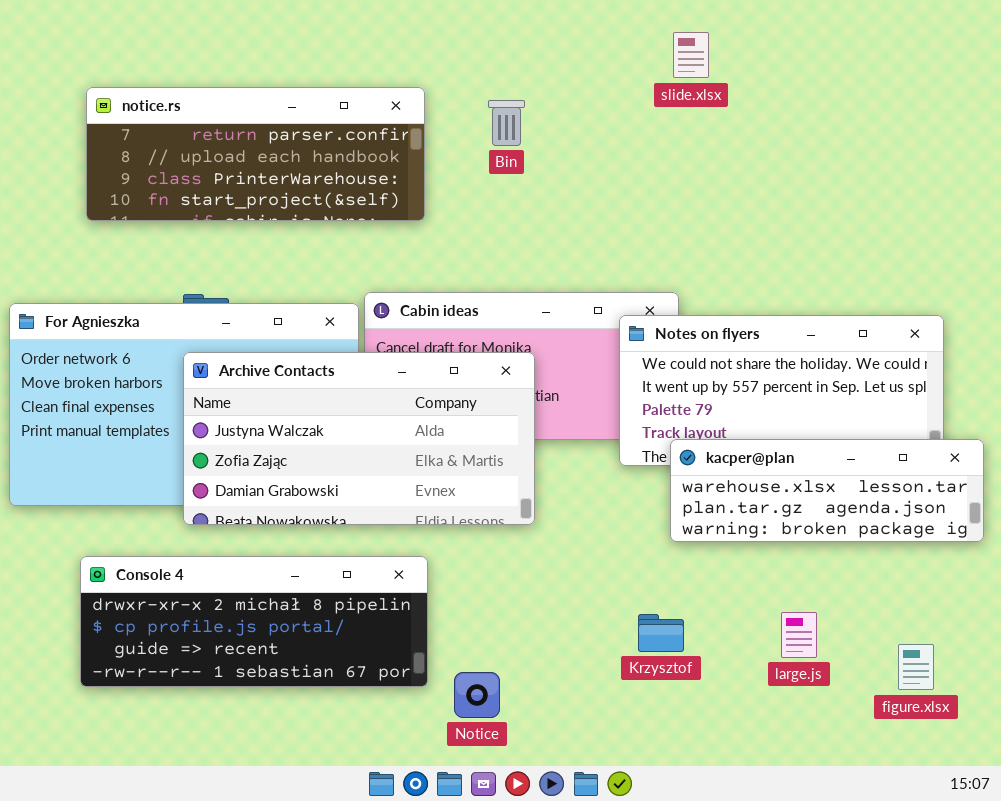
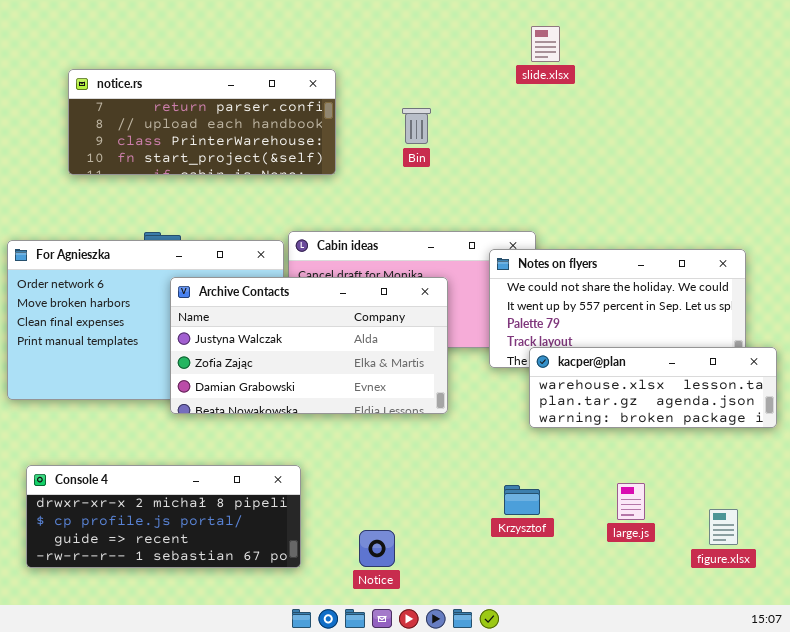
Bin: [488,100,525,146] -> [402,108,431,144], moved
Archive Contacts: [183,352,535,525] -> [170,277,448,414], moved
Console 4: [80,556,428,687] -> [26,465,301,568], moved

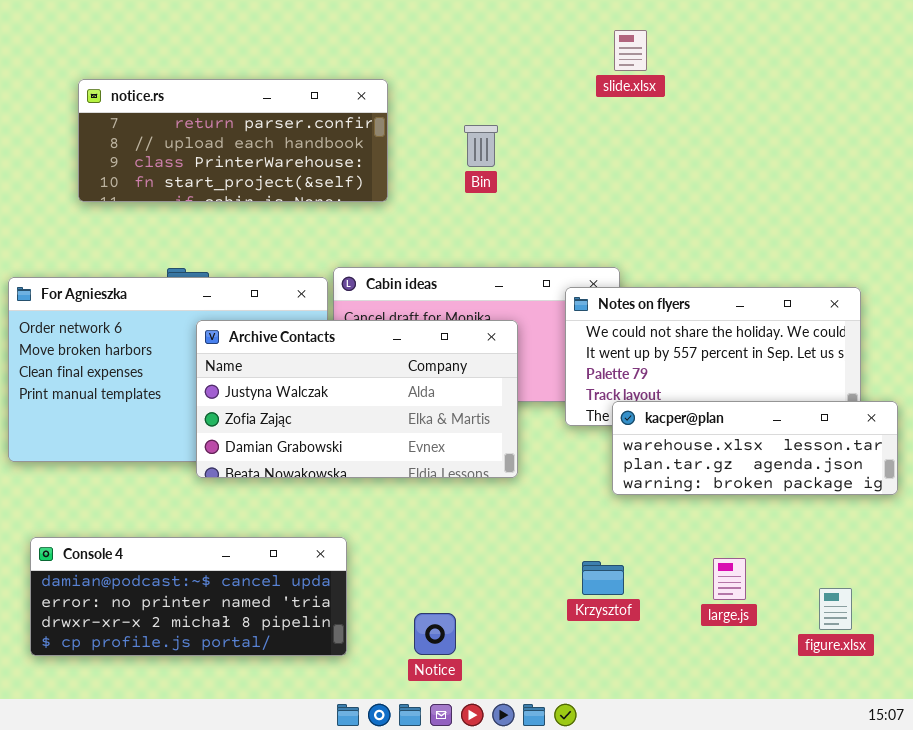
Console 4: [26,465,301,568] -> [30,537,347,656], scrolled up 2 rows

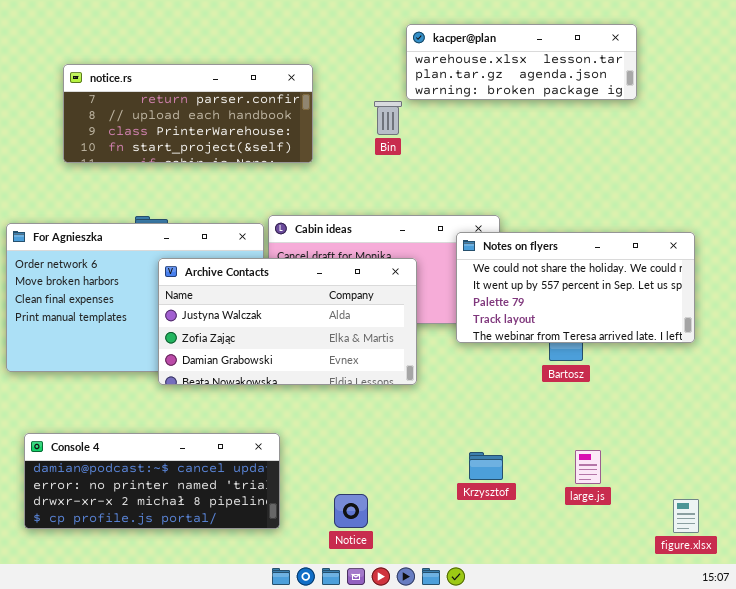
kacper@plan: [612,401,898,495] -> [406,24,637,100], moved
figure.xlsx: [819,588,852,630] -> [673,499,699,533], moved

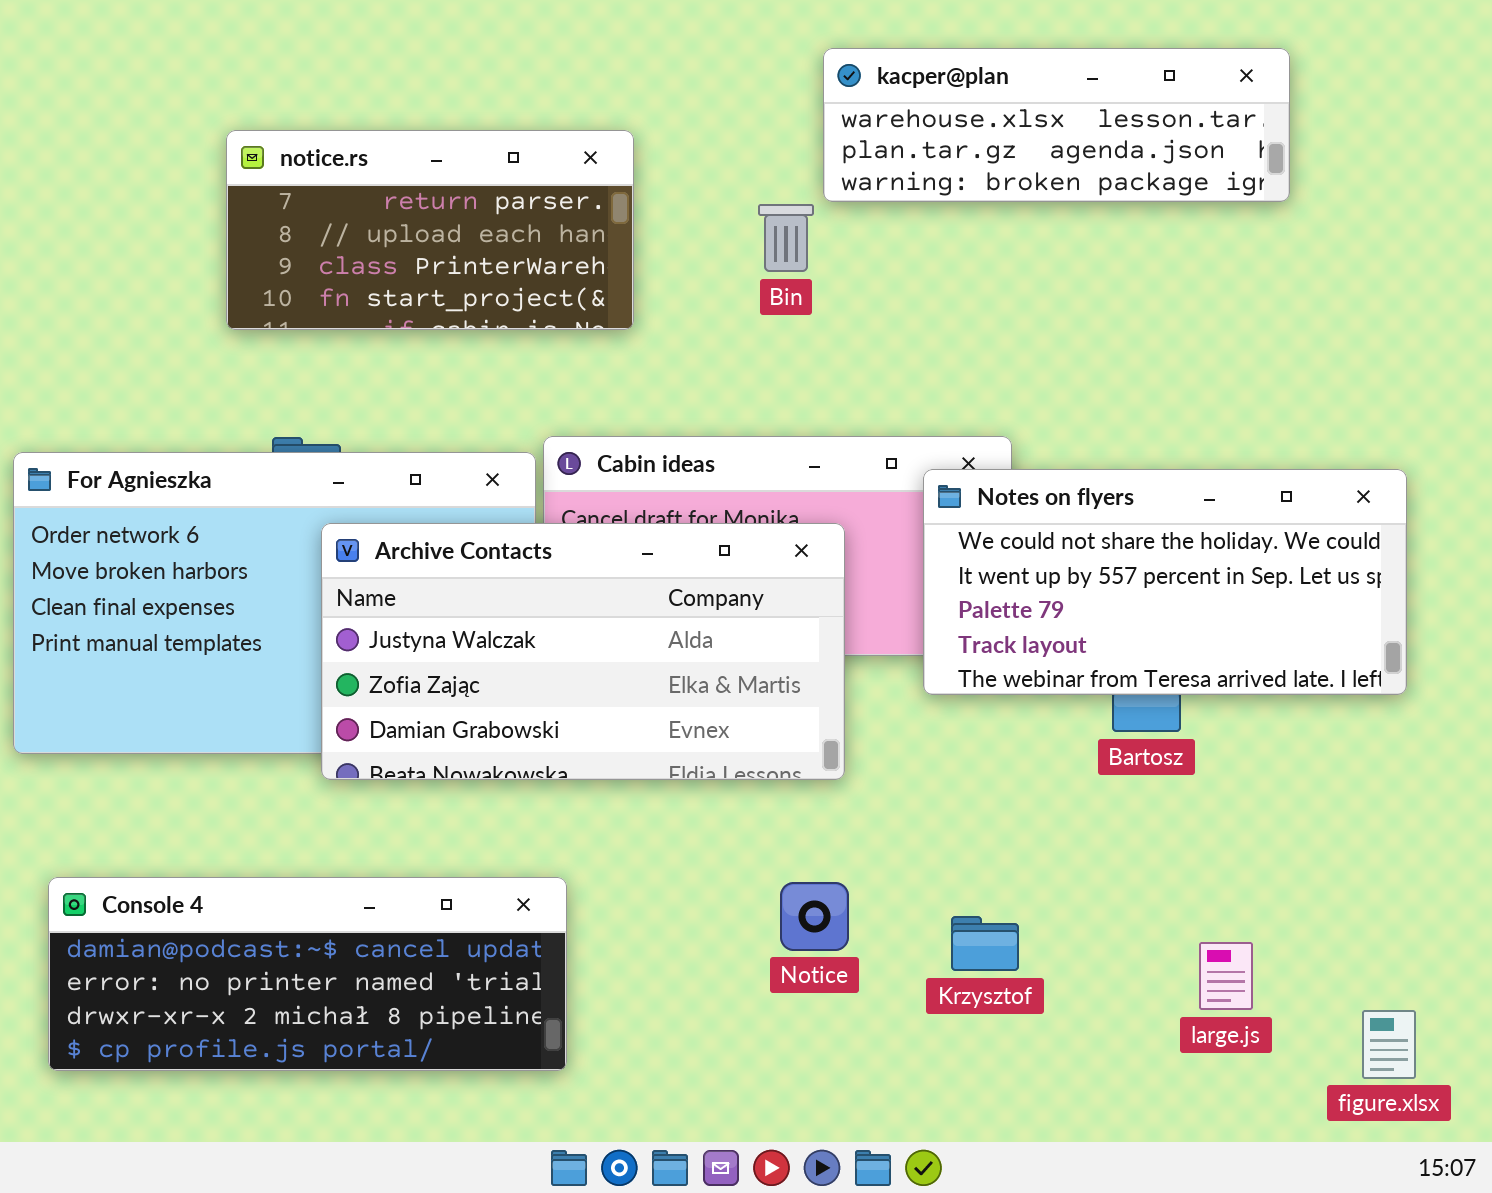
notice.rs: [63,64,313,163] -> [226,130,634,330], resized
large.js: [575,450,601,484] -> [1199,942,1253,1010], moved
Notice: [334,494,368,528] -> [780,882,849,951], moved

